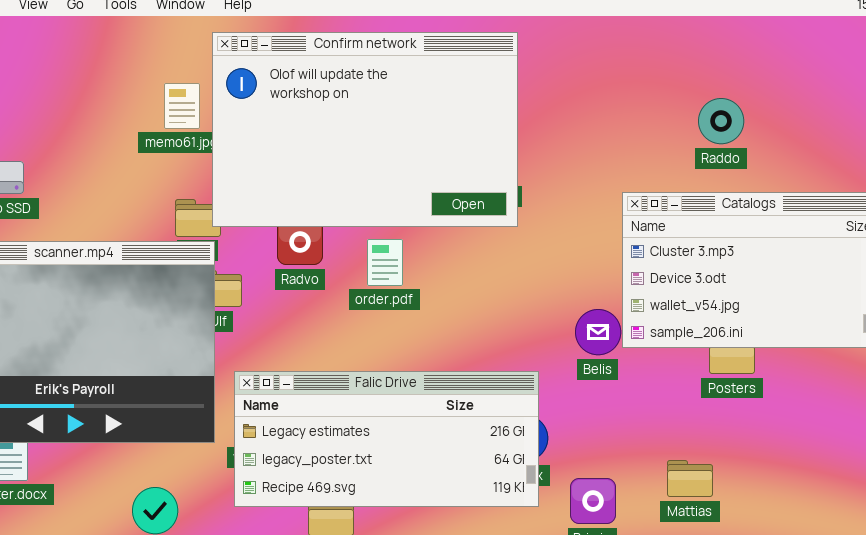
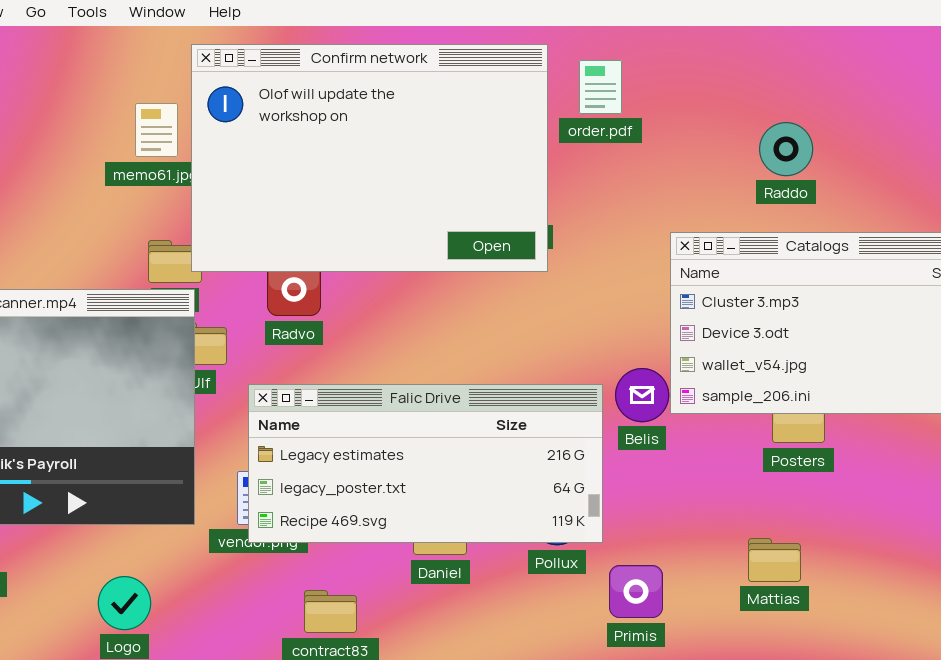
order.pdf: [367,239,403,286] -> [579,60,622,114], moved
Falic Drive: [234,371,539,507] -> [248,384,603,543], moved
Mattias: [667,460,713,497] -> [748,538,801,582], moved

